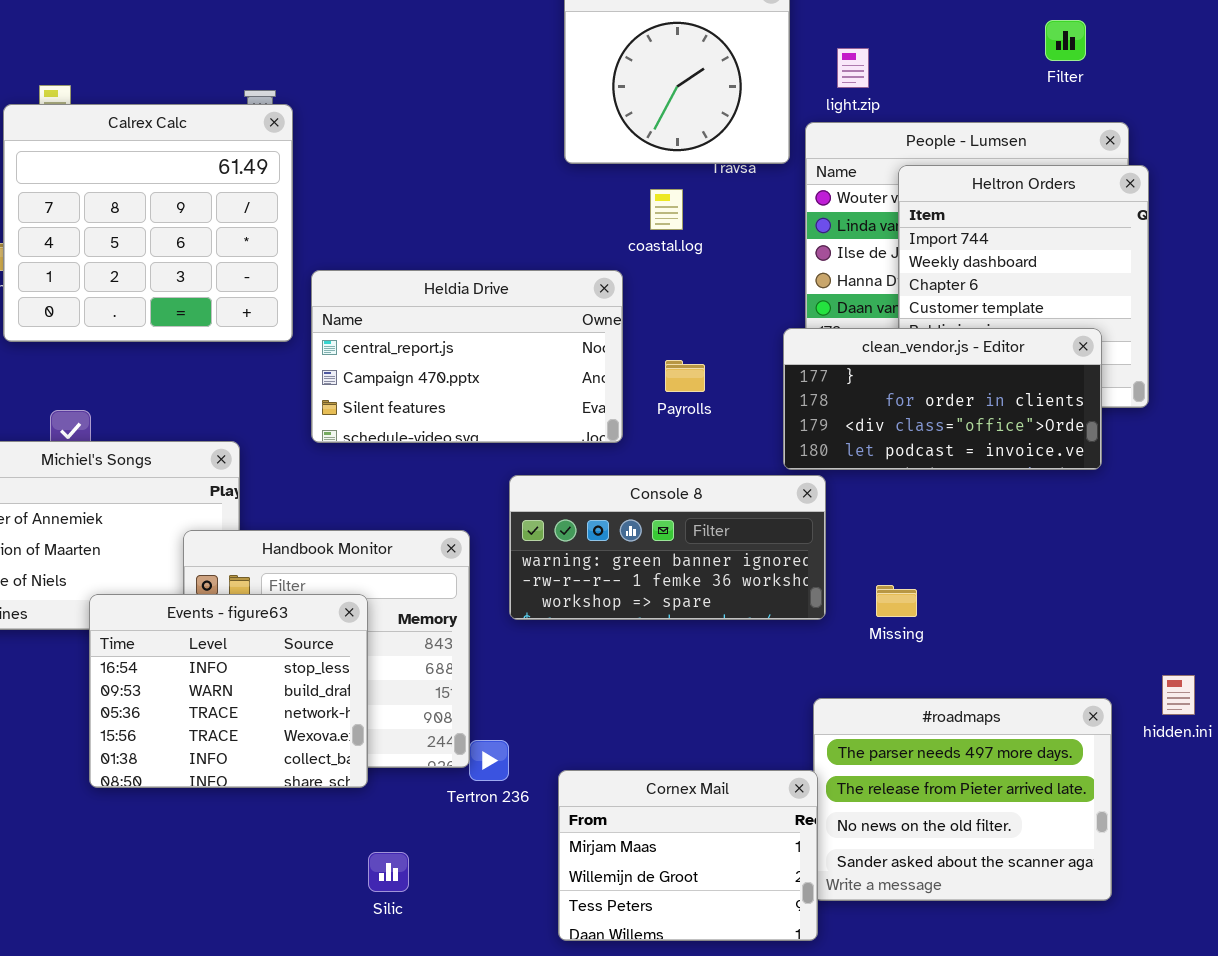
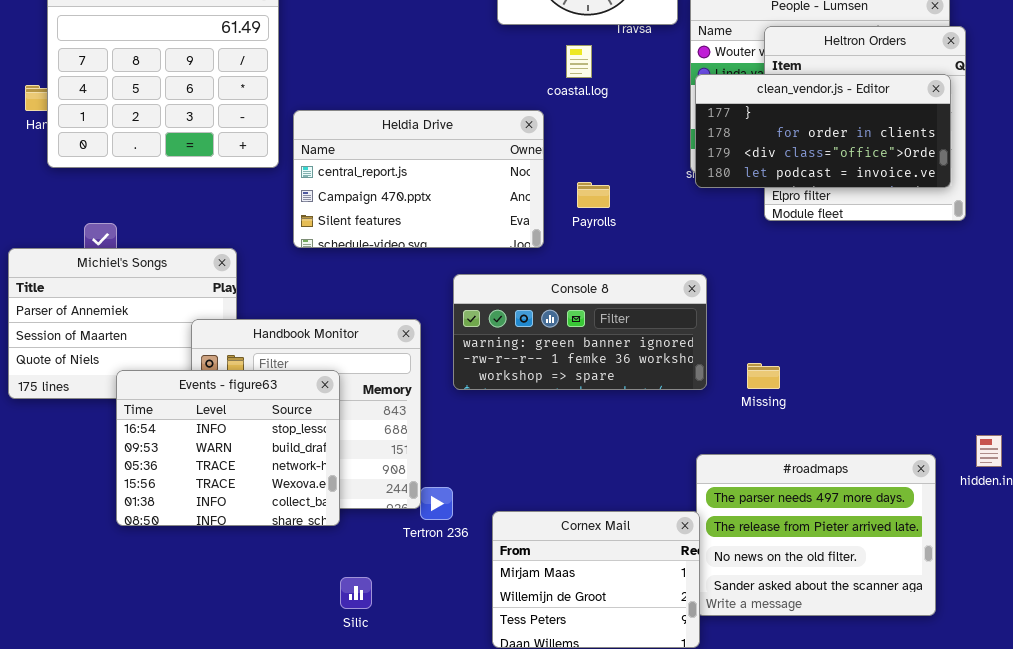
clean_vendor.js - Editor: [783,328,1102,470] -> [695,74,951,188], moved

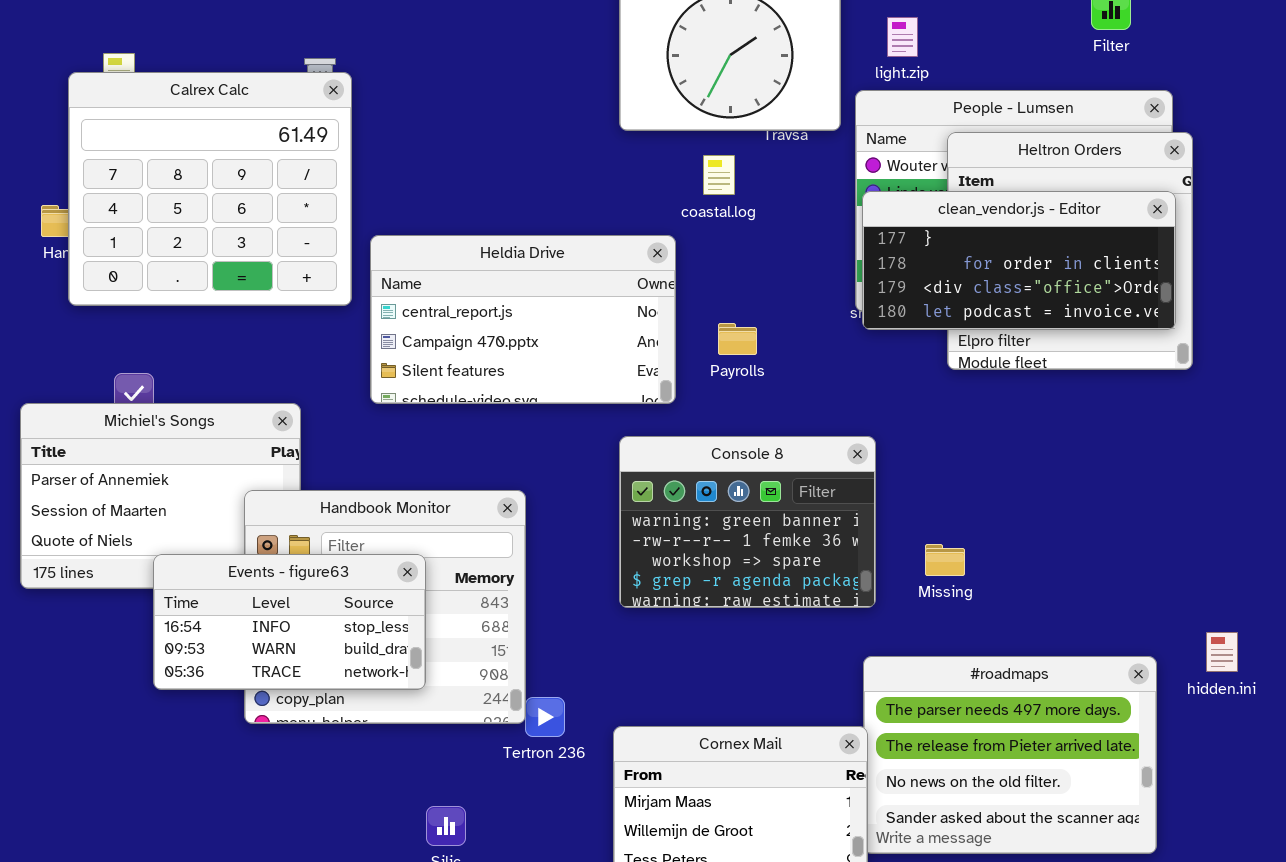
Console 8: [453,274,707,390] -> [619,436,876,608], resized
Events - figure63: [116,370,340,526] -> [153,554,426,690], resized

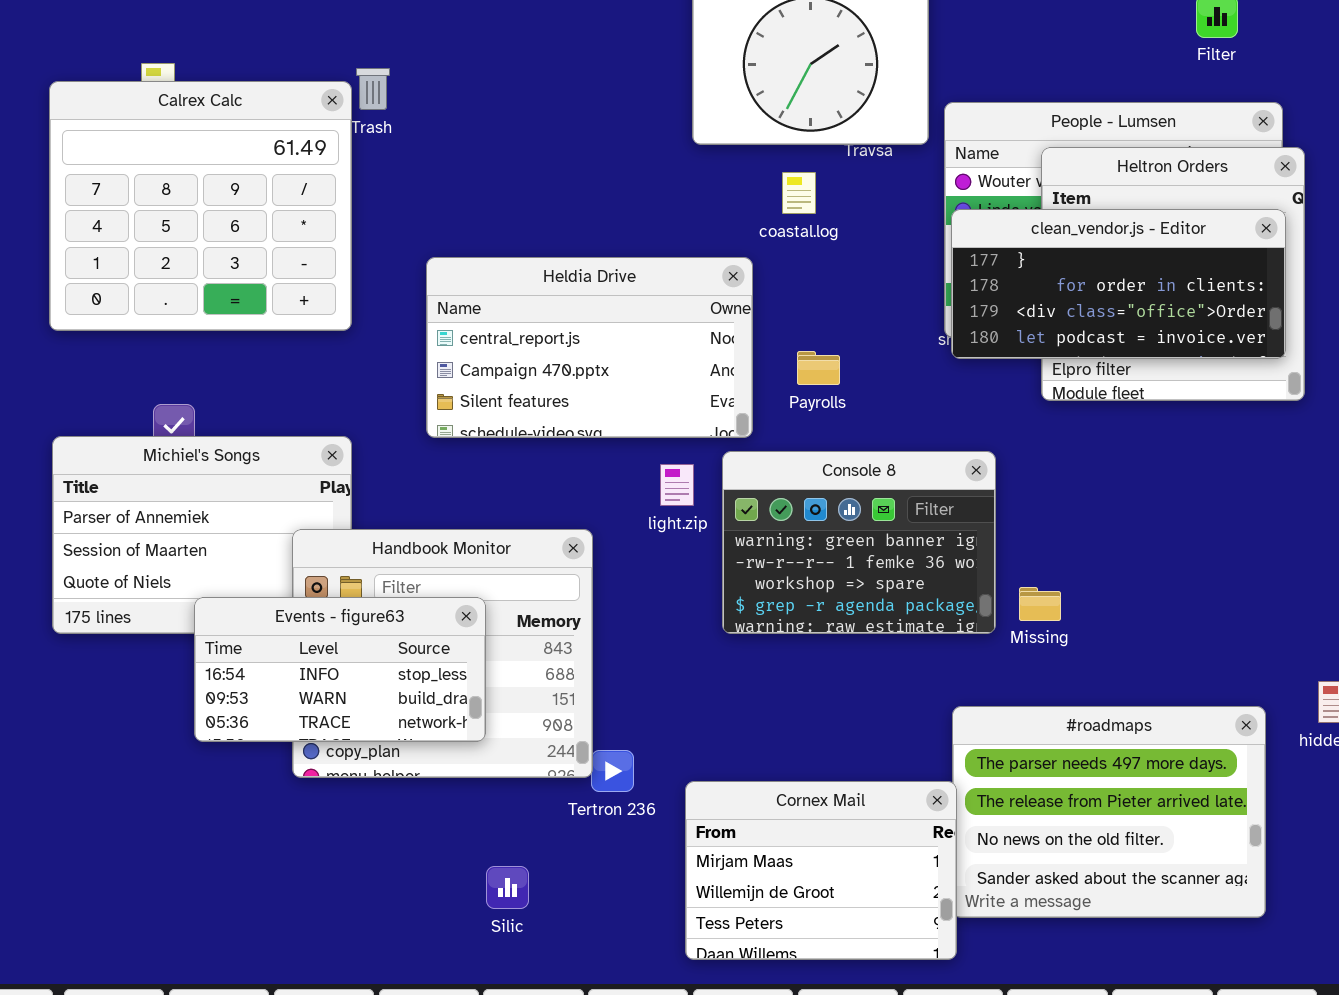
light.zip: [887,17,918,57] -> [660,464,694,506], moved
Calrex Calc: [68,72,352,306] -> [49,81,352,331], moved
Console 8: [619,436,876,608] -> [722,451,996,634], moved

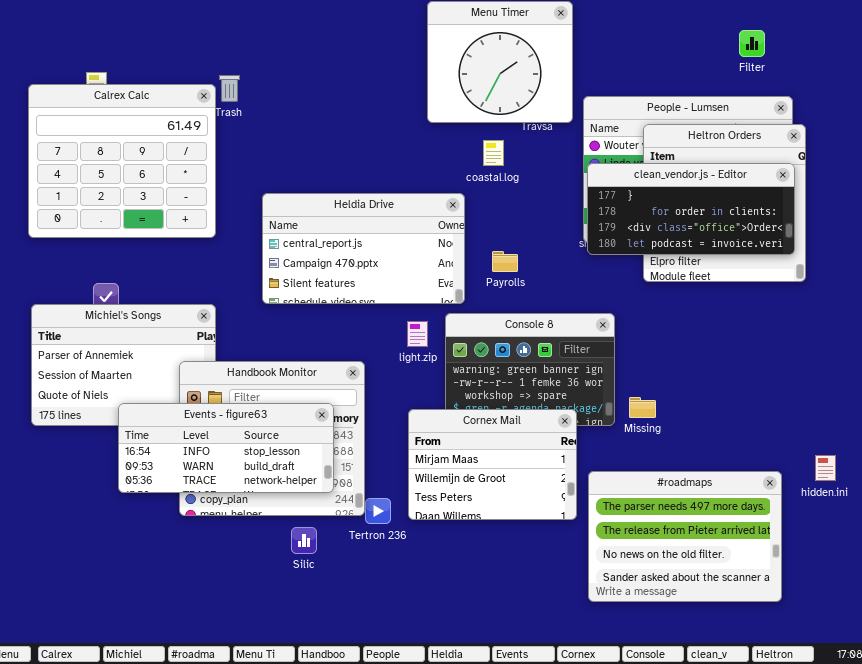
Events - figure63: [194,597,486,742] -> [118,403,334,493], resized
Cornex Mail: [685,781,957,960] -> [408,409,577,520], moved
Silic: [486,866,529,909] -> [291,527,317,554], moved

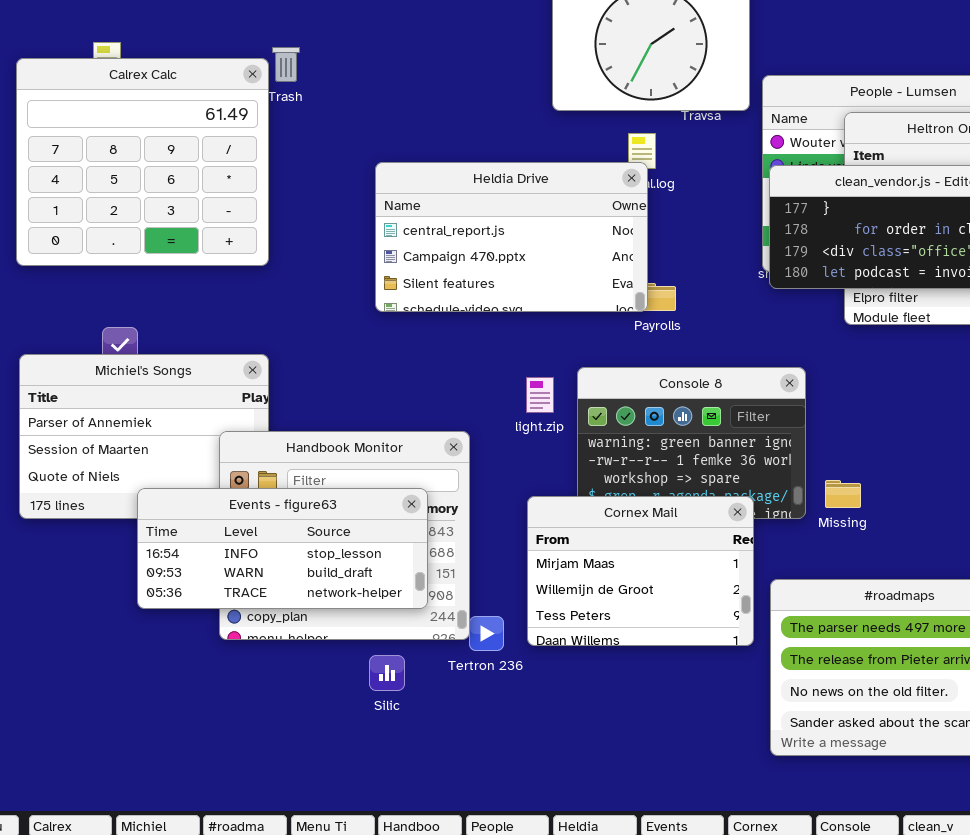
Heldia Drive: [262,193,465,304] -> [375,162,648,312], moved

